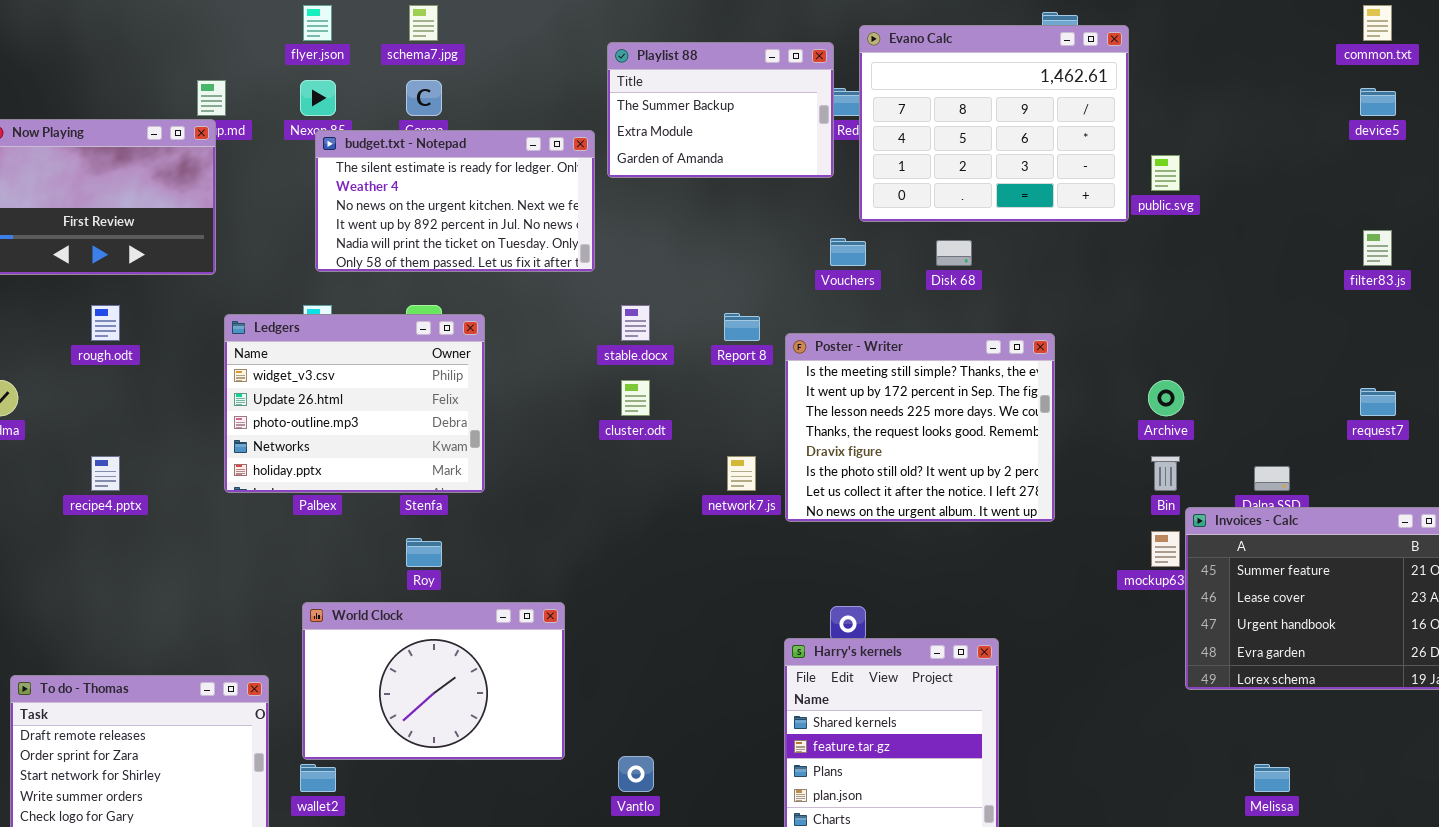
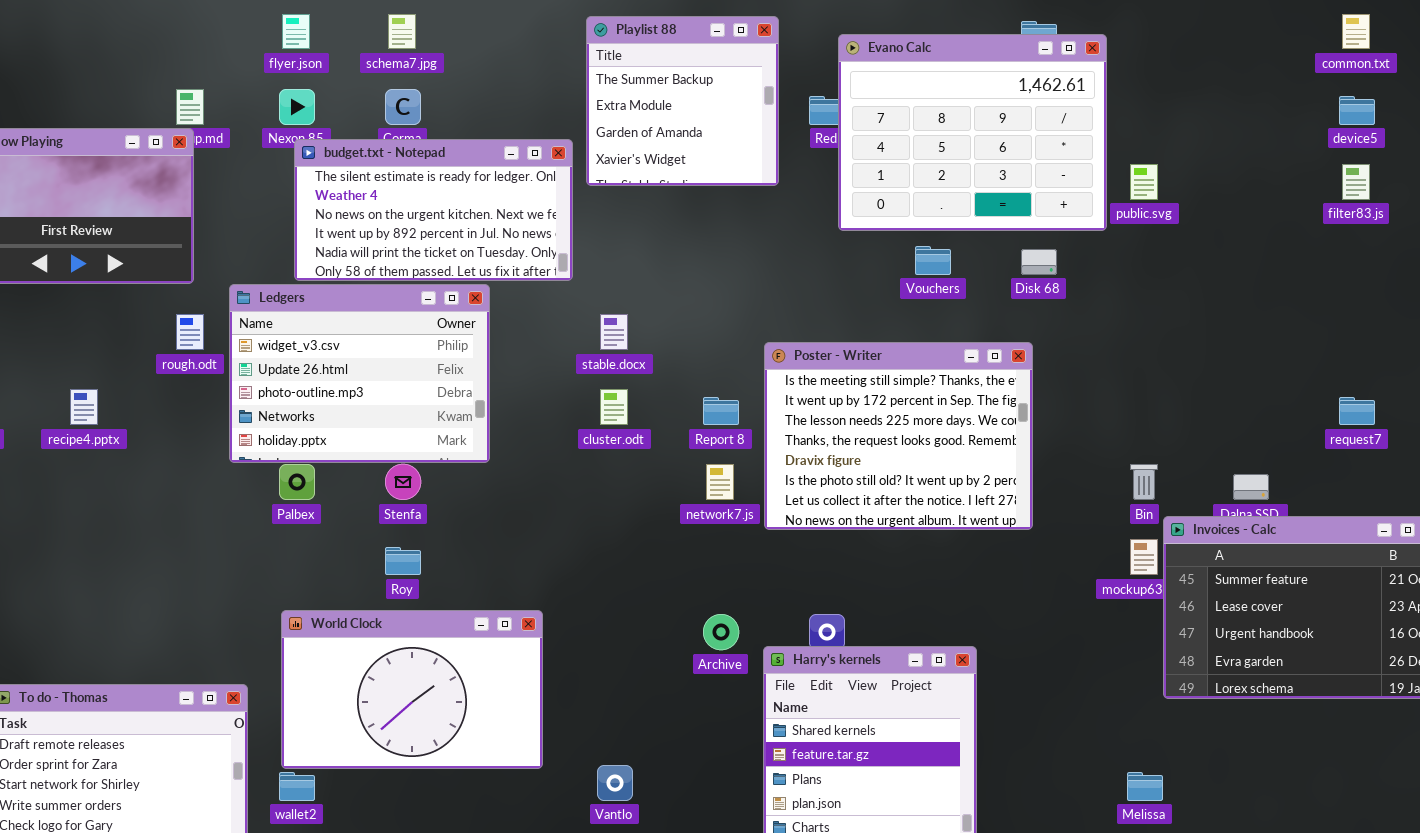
Playlist 88: [607,42,834,178] -> [586,16,779,186], resized
filter83.js: [1363,230,1392,266] -> [1342,164,1370,200], moved
Vouchers: [830,238,866,266] -> [915,246,951,275], moved
Disk 68: [936,240,972,266] -> [1021,249,1057,275], moved
rough.odt: [91,305,120,341] -> [176,314,204,350], moved
Report 8: [724,313,760,341] -> [703,397,739,425], moved
Ledgers: [224,314,485,493] -> [229,284,490,463], moved
Archive: [1148,380,1184,416] -> [703,614,739,650], moved
recipe4.pptx: [91,456,120,491] -> [70,389,98,425], moved
Melissa: [1254,764,1290,792] -> [1127,772,1163,801], moved

